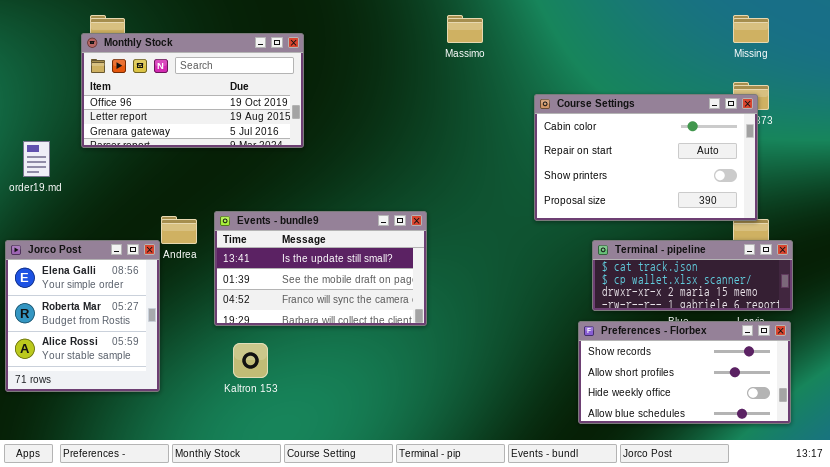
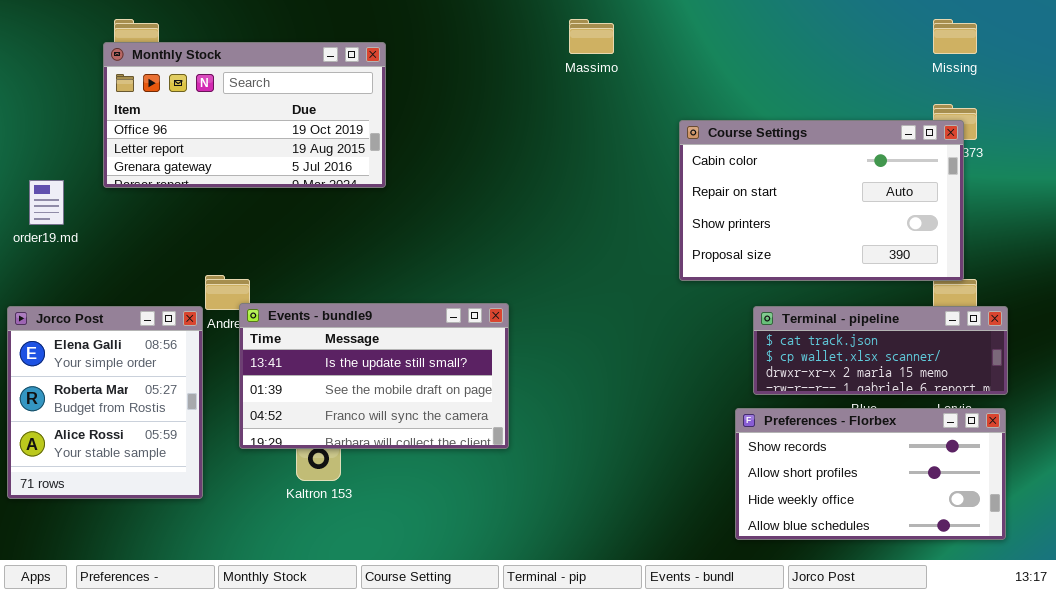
Events - bundle9: [214,211,427,326] -> [239,303,509,449], moved

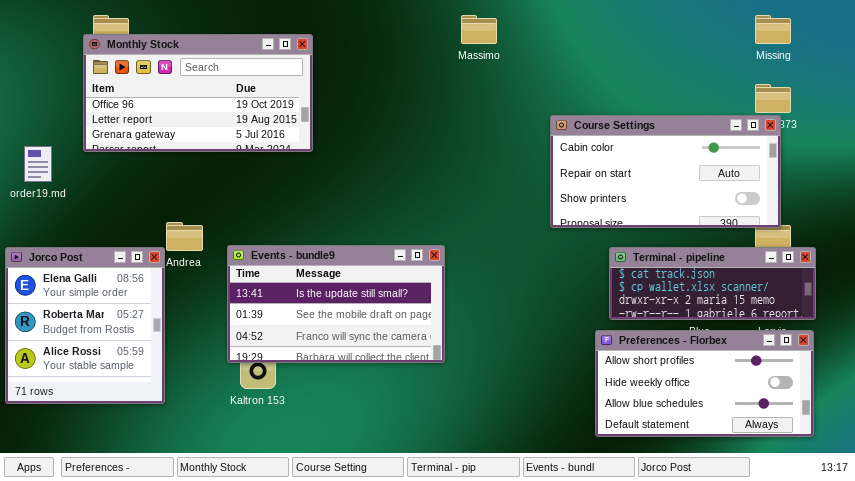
Course Settings: [679,120,964,281] -> [550,115,781,228], resized
Events - bundle9: [239,303,509,449] -> [227,245,445,363], moved
Preferences - Florbex: [735,408,1006,540] -> [595,330,814,437], scrolled down 1 row

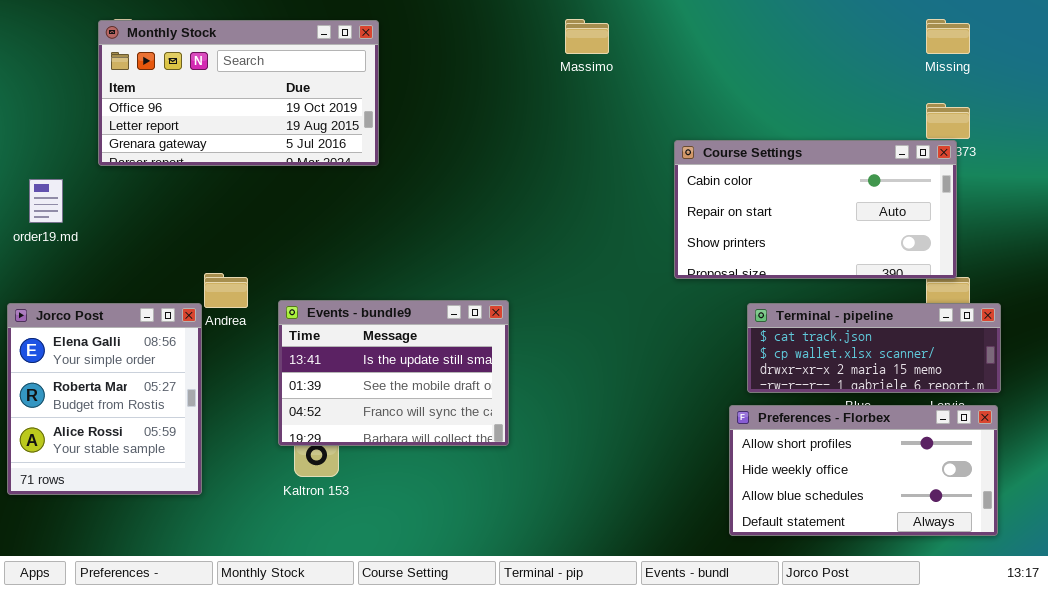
Monthly Stock: [83,34,313,152] -> [98,20,379,166], moved
Events - bundle9: [227,245,445,363] -> [278,300,509,446], resized

